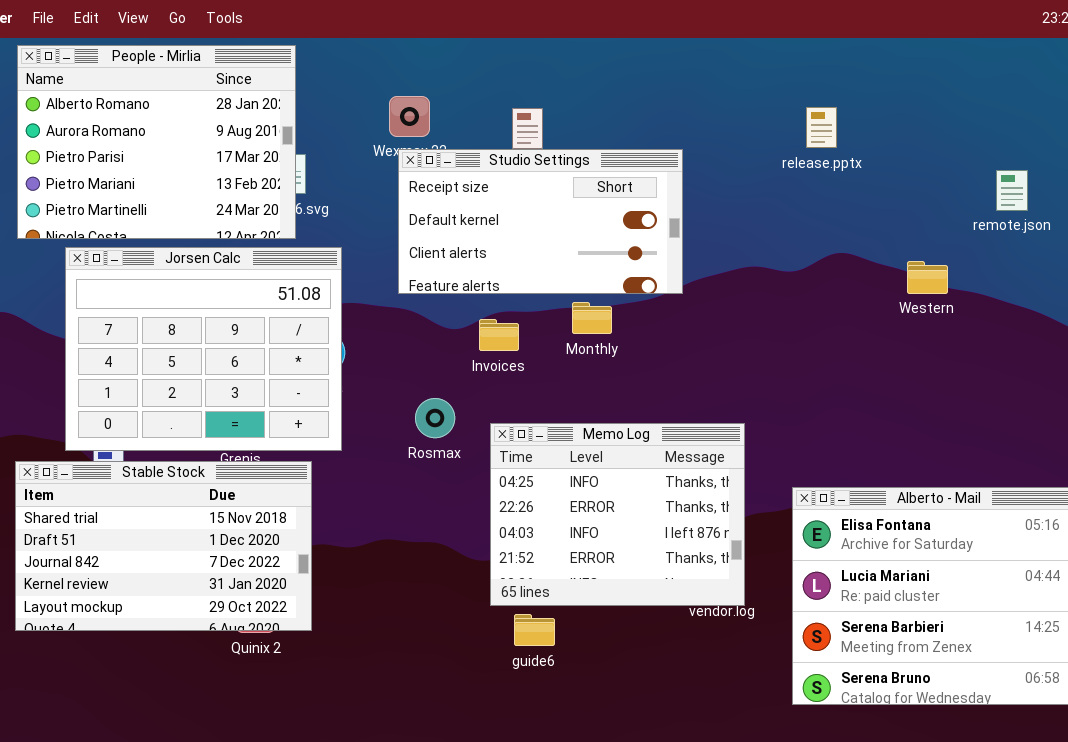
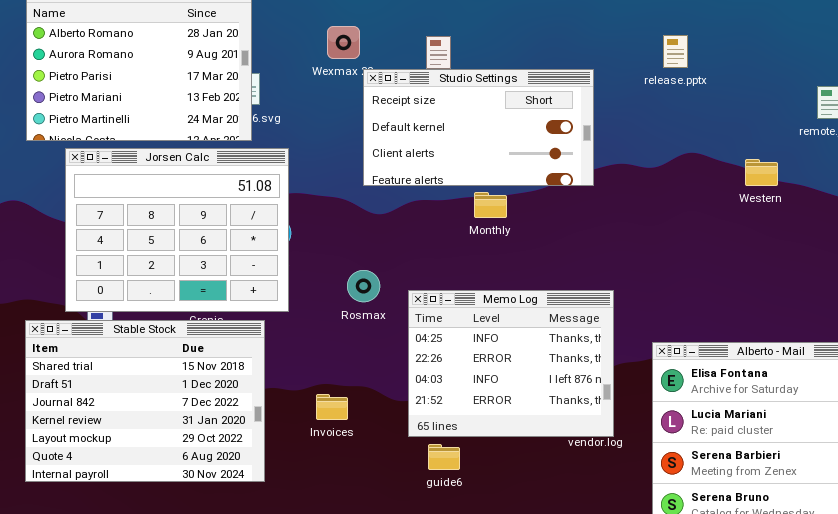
Studio Settings: [398,149,683,294] -> [363,69,594,186], moved
Invoices: [479,319,519,351] -> [316,394,348,420], moved
Stable Stock: [15,461,312,631] -> [25,320,265,482], resized

